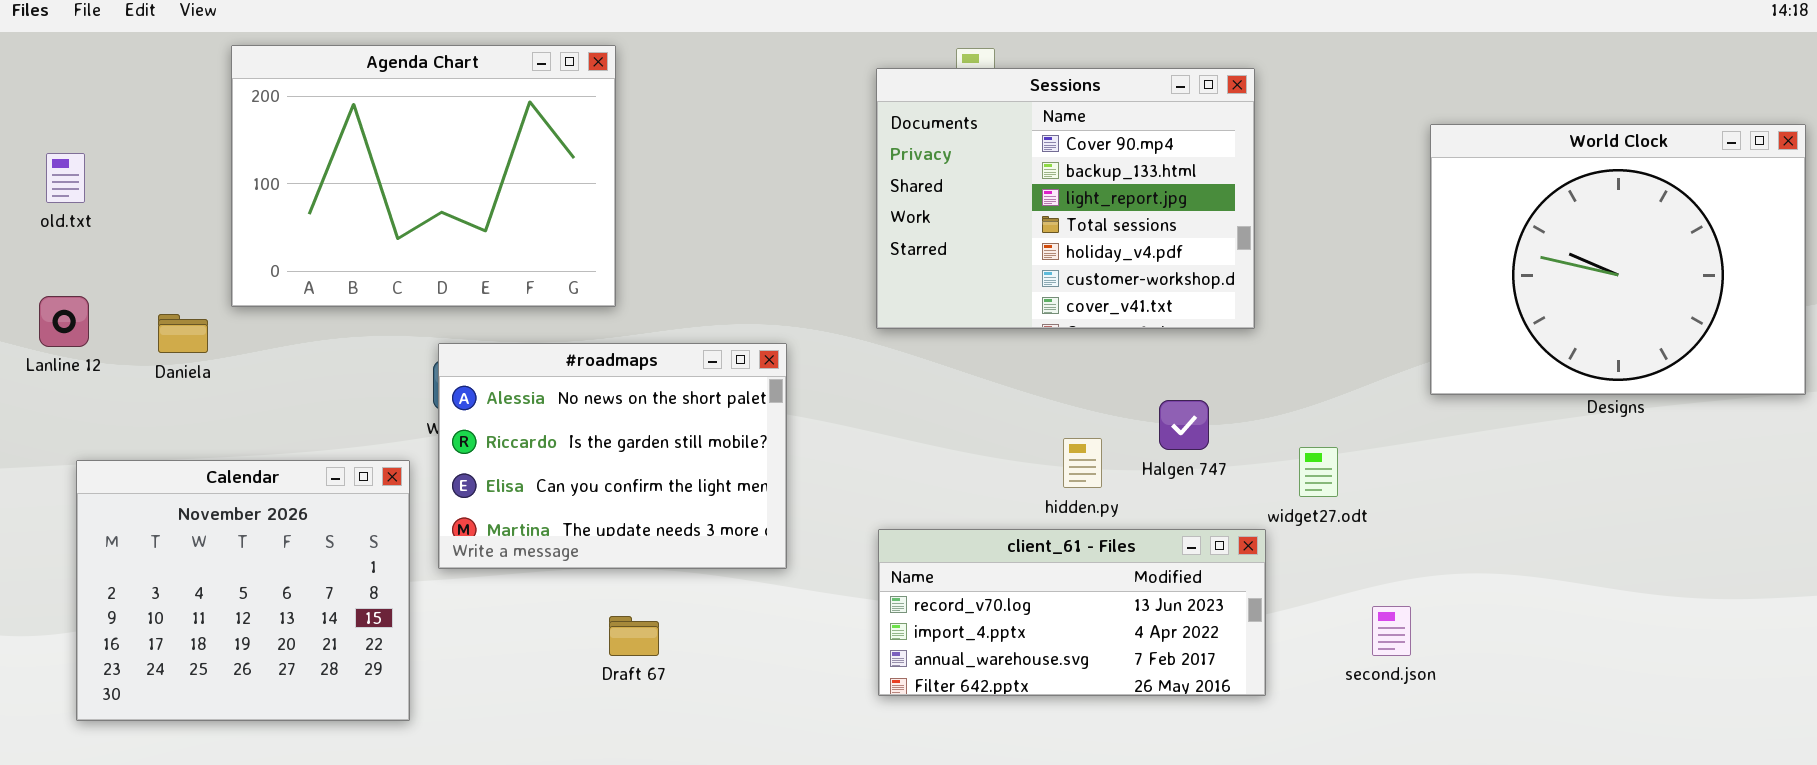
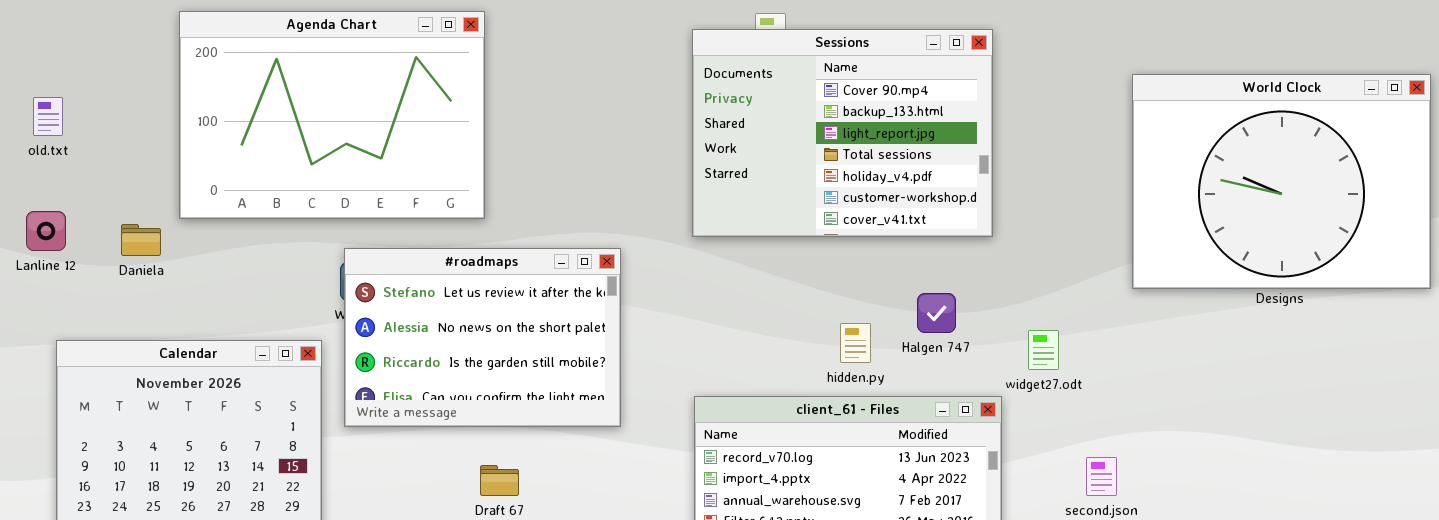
#roadmaps: [438,343,787,569] -> [344,248,621,427], scrolled up 1 row

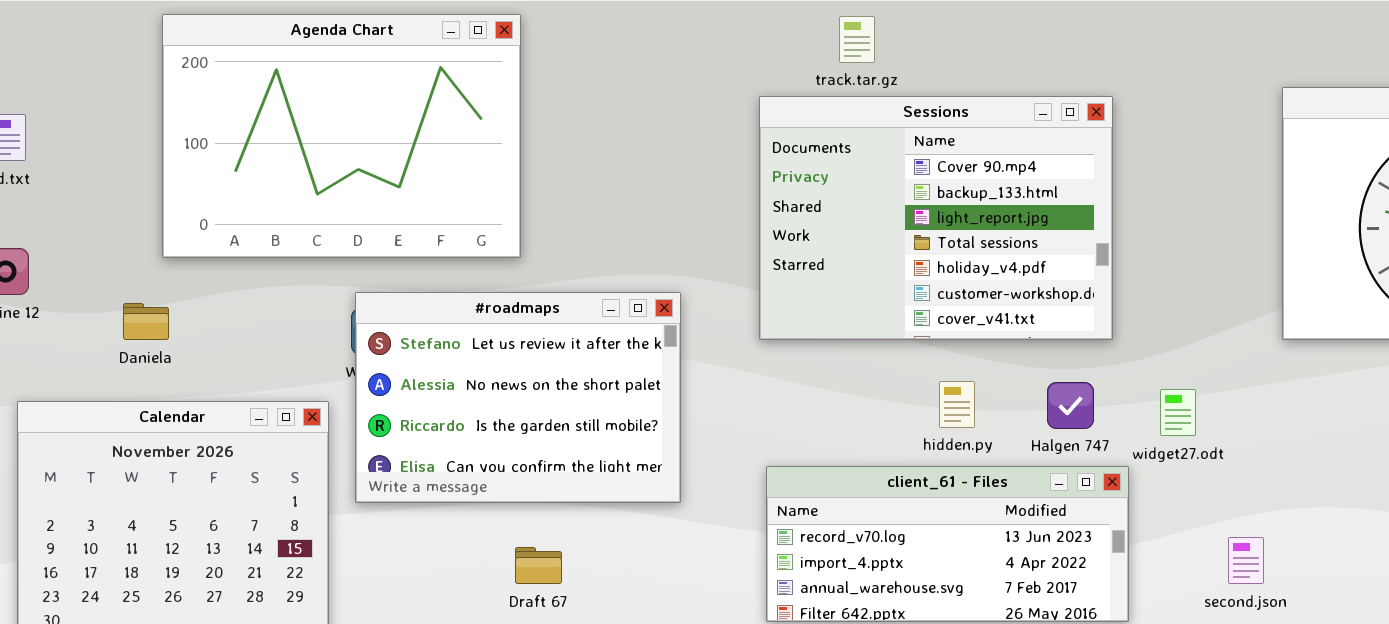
Sessions: [692,29,993,237] -> [759,96,1113,340], moved
Daniela: [121,224,161,256] -> [123,303,169,340], moved
Halgen 747: [917,293,956,333] -> [1047,382,1094,429], moved

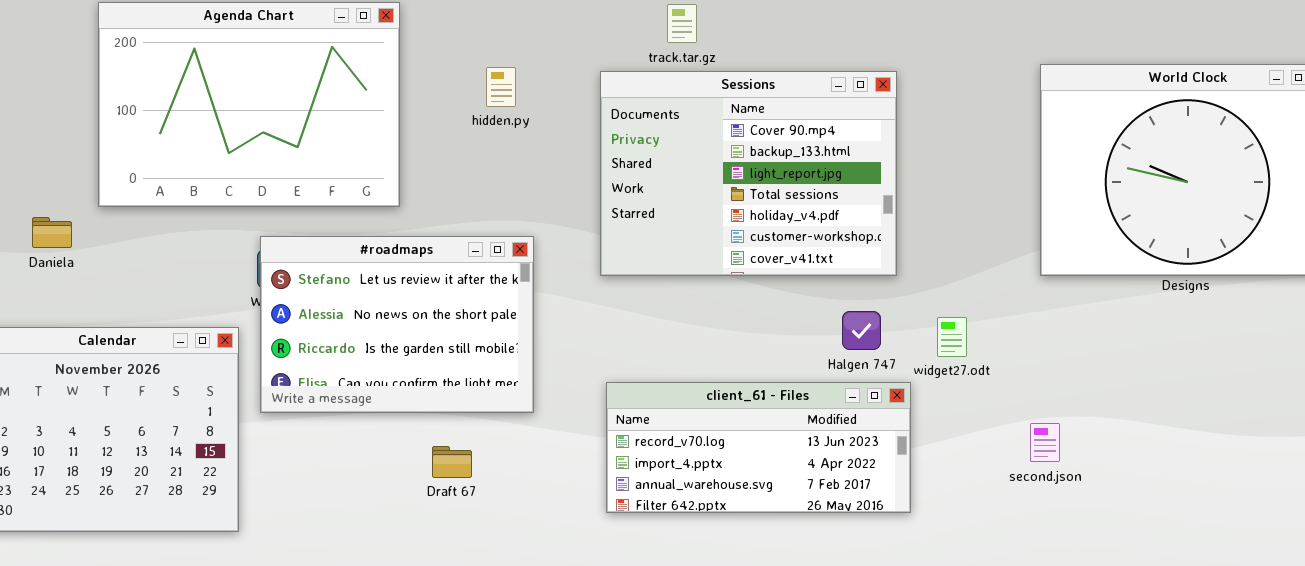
Daniela: [123,303,169,340] -> [32,217,72,248], moved
hidden.py: [939,381,975,428] -> [486,67,516,107], moved
second.json: [1228,537,1264,584] -> [1030,423,1060,462], moved
Draft 67: [515,547,562,584] -> [432,446,472,478], moved

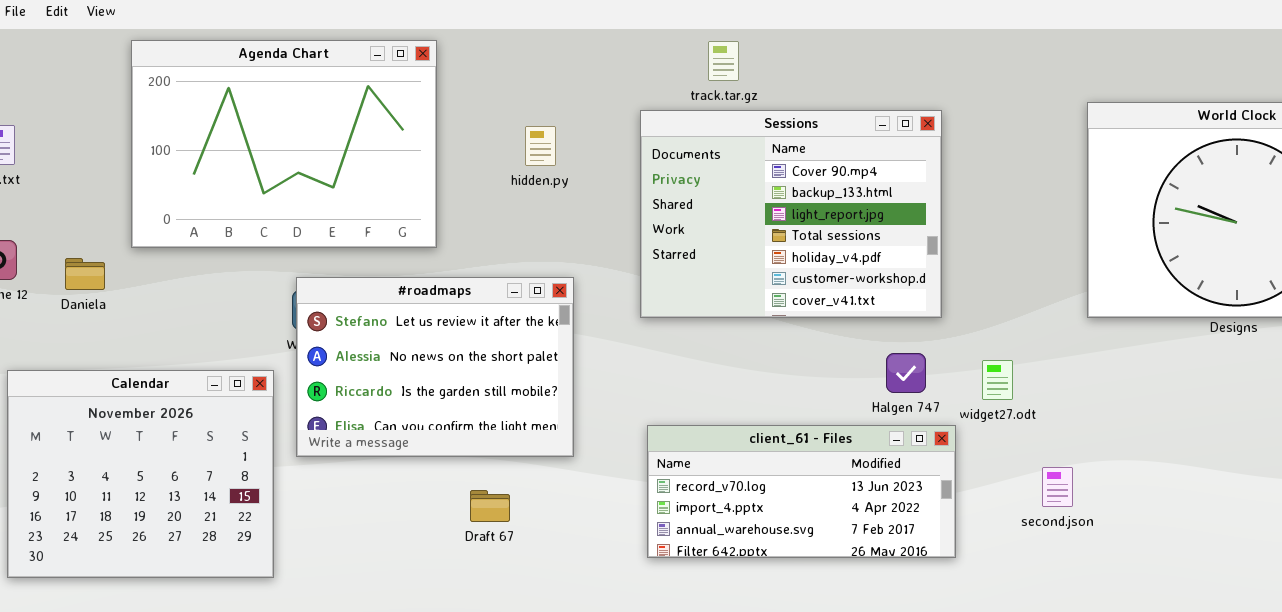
hidden.py: [486,67,516,107] -> [525,126,556,166], moved
second.json: [1030,423,1060,462] -> [1042,467,1073,507], moved

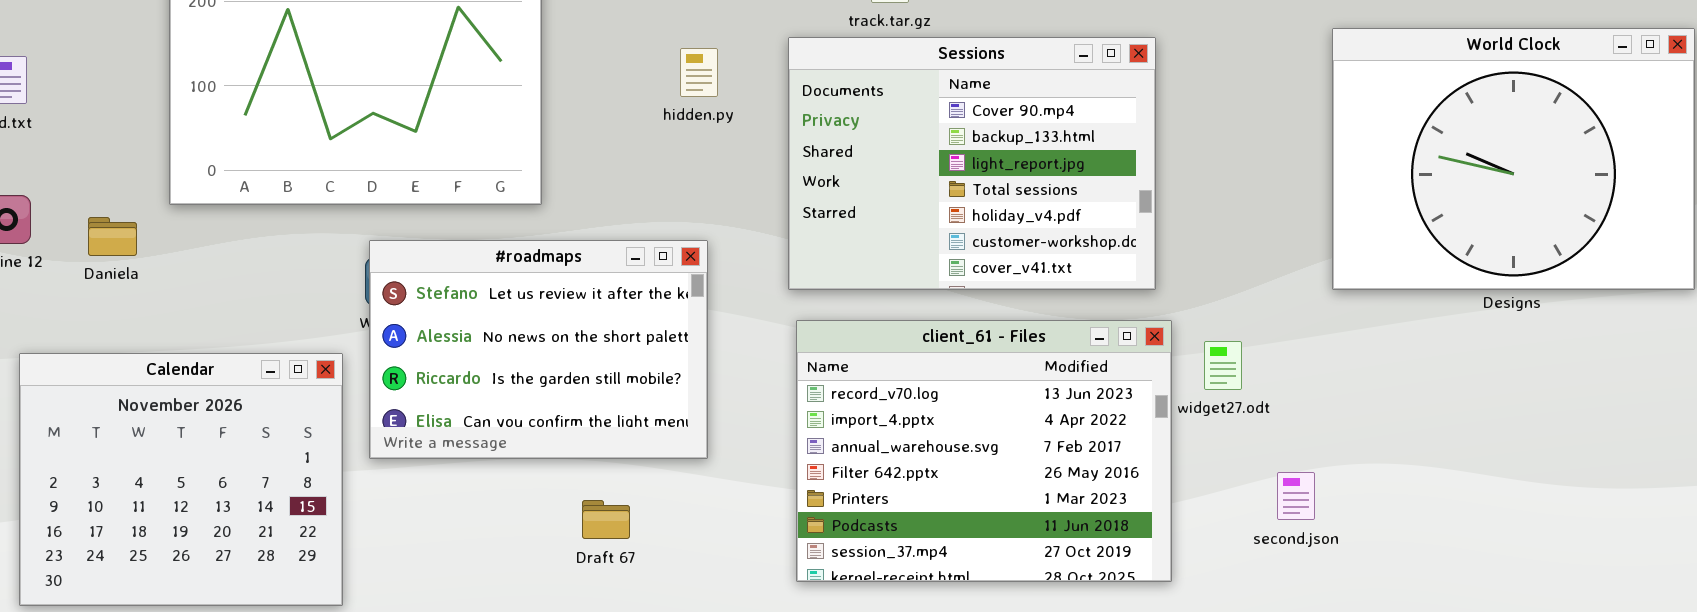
hidden.py: [525,126,556,166] -> [680,48,718,97], moved
client_61 - Files: [647,425,956,558] -> [796,320,1172,582], resized

